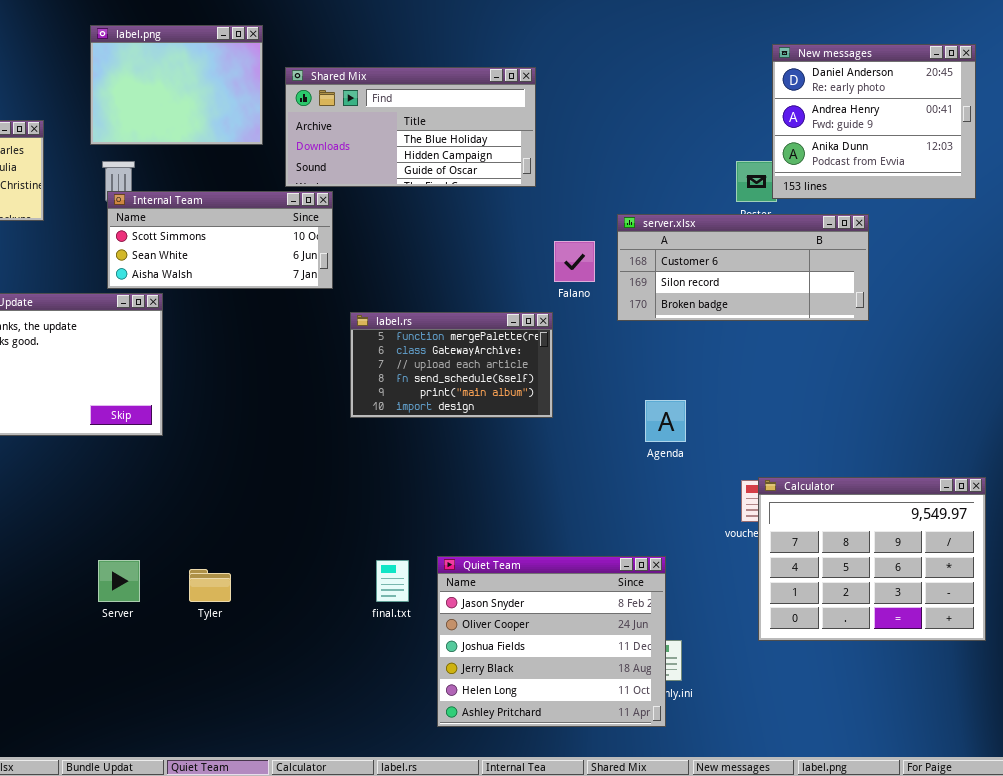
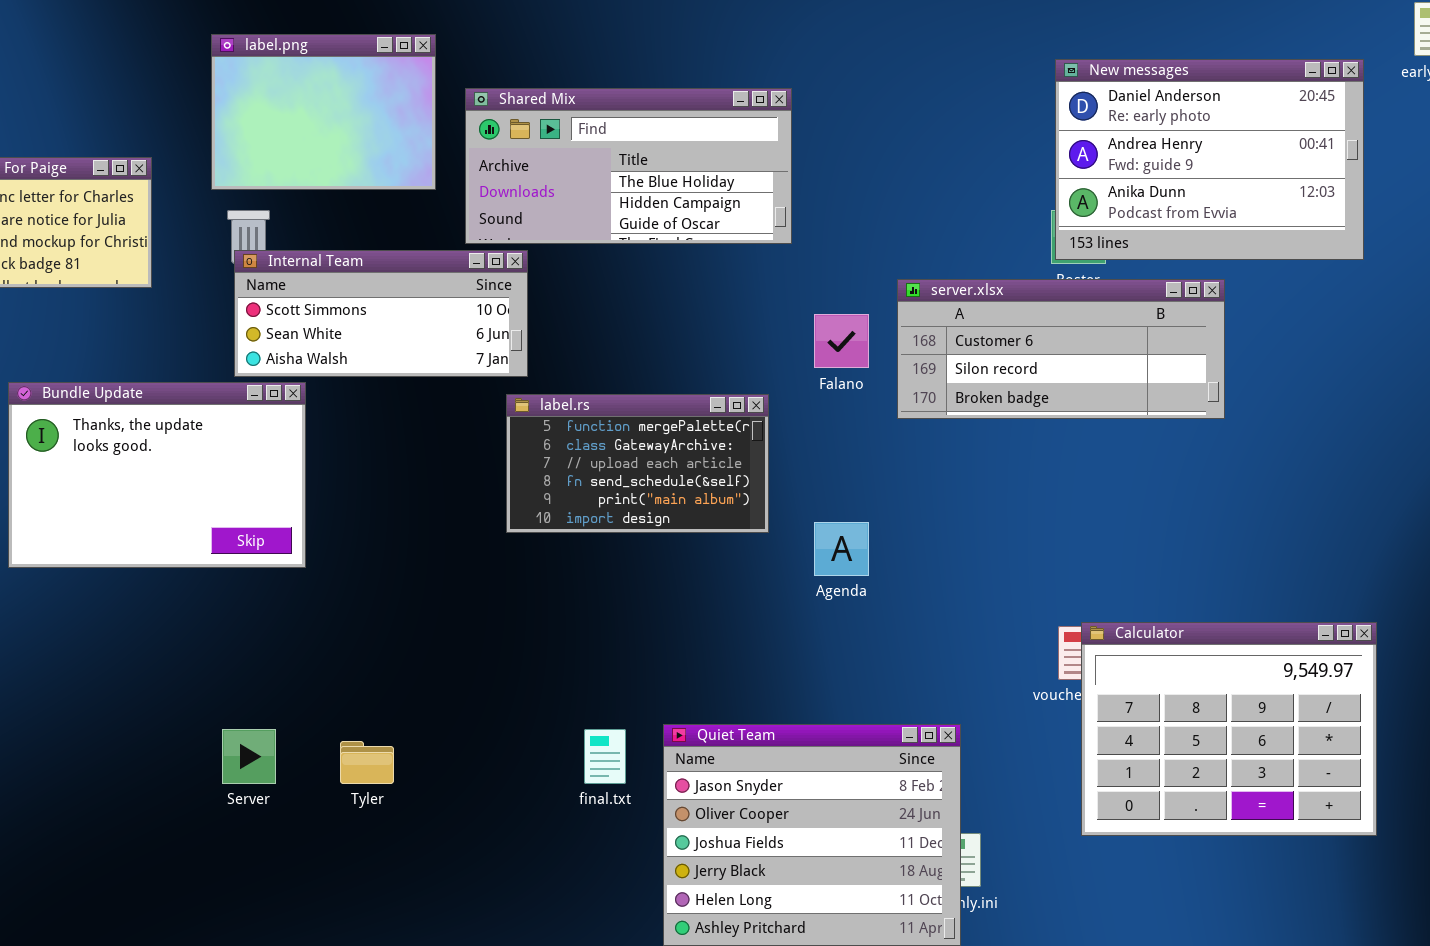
New messages: [772,44,976,199] -> [1055,59,1364,260], resized
label.rs: [350,312,553,418] -> [506,394,769,533], moved
Agenda: [645,400,686,442] -> [814,522,869,576], moved

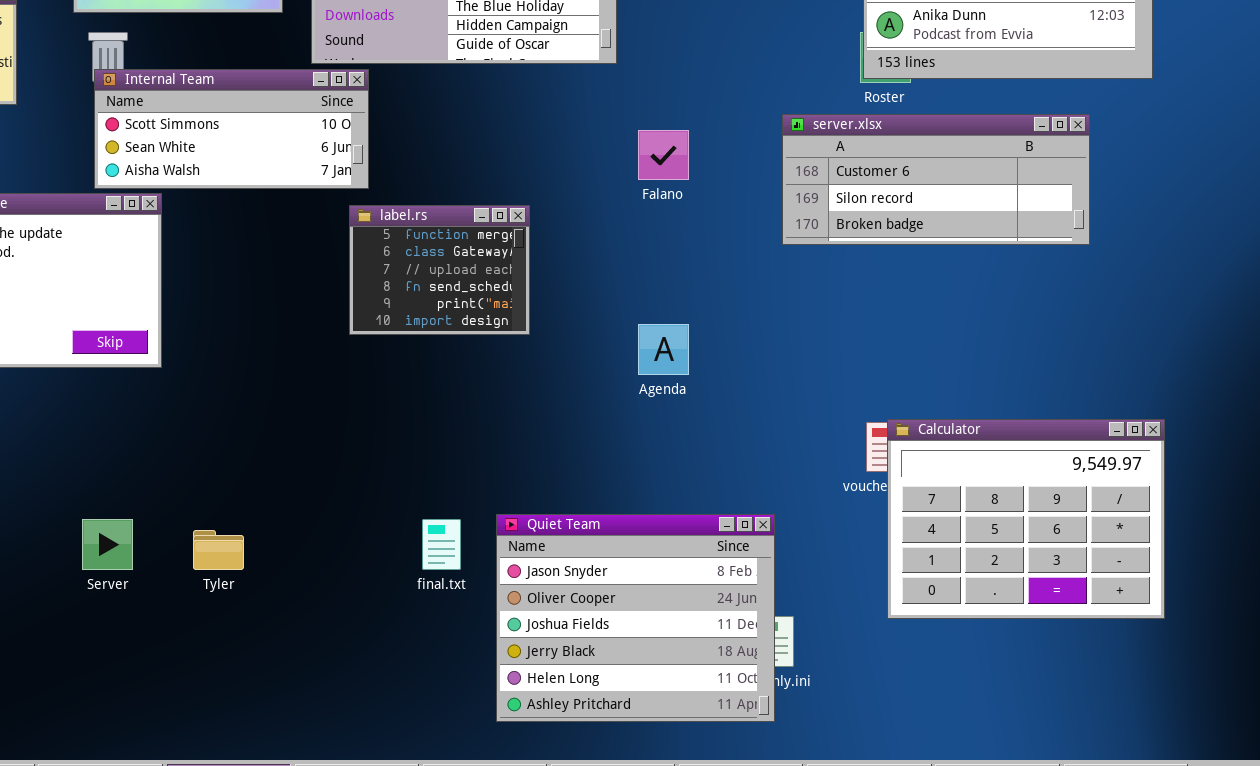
server.xlsx: [897,279,1225,419] -> [782,114,1090,245], moved
label.rs: [506,394,769,533] -> [349,205,530,335], resized

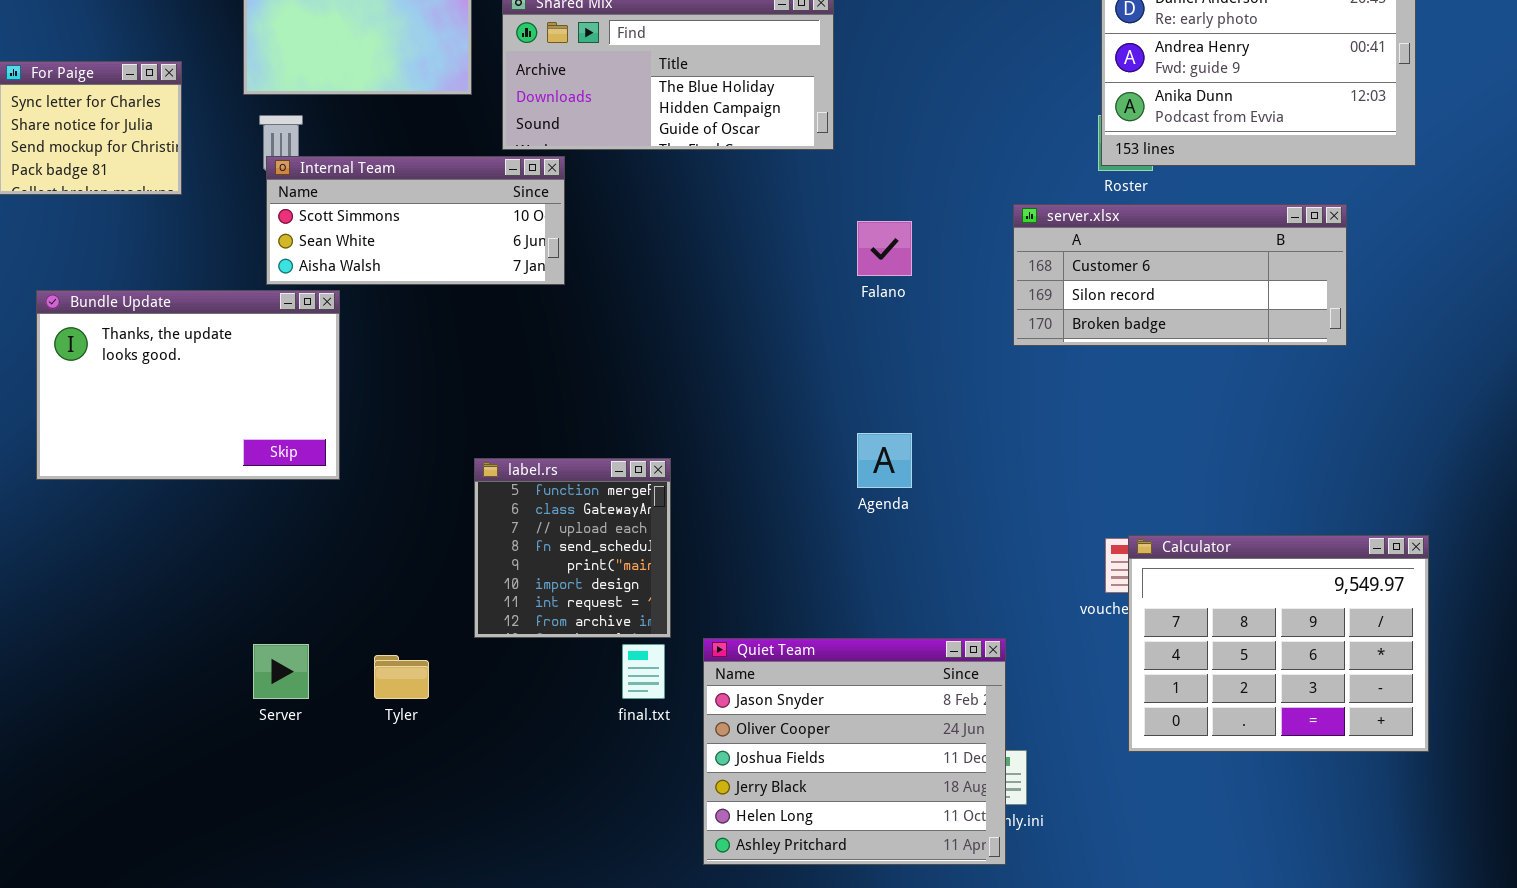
label.rs: [349,205,530,335] -> [474,458,671,638], moved, resized

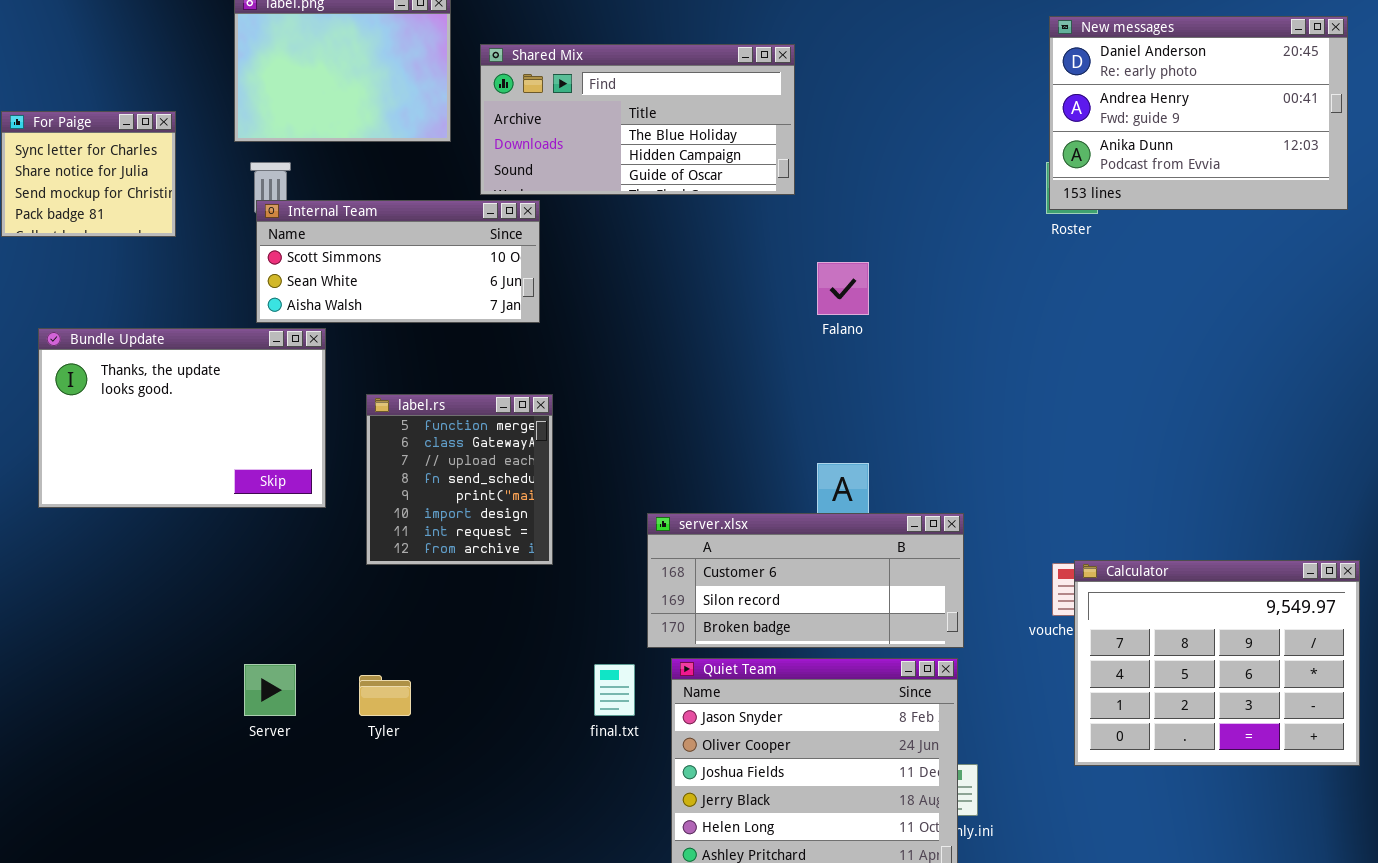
server.xlsx: [1013,204,1347,346] -> [647,513,964,648], moved
label.rs: [474,458,671,638] -> [366,394,553,565], moved

